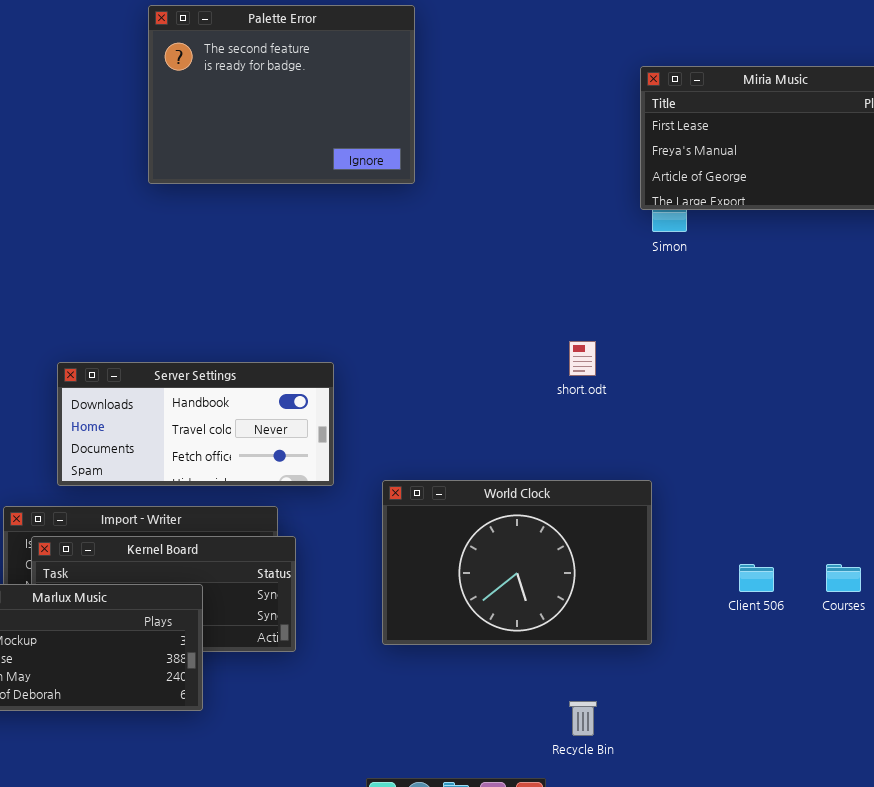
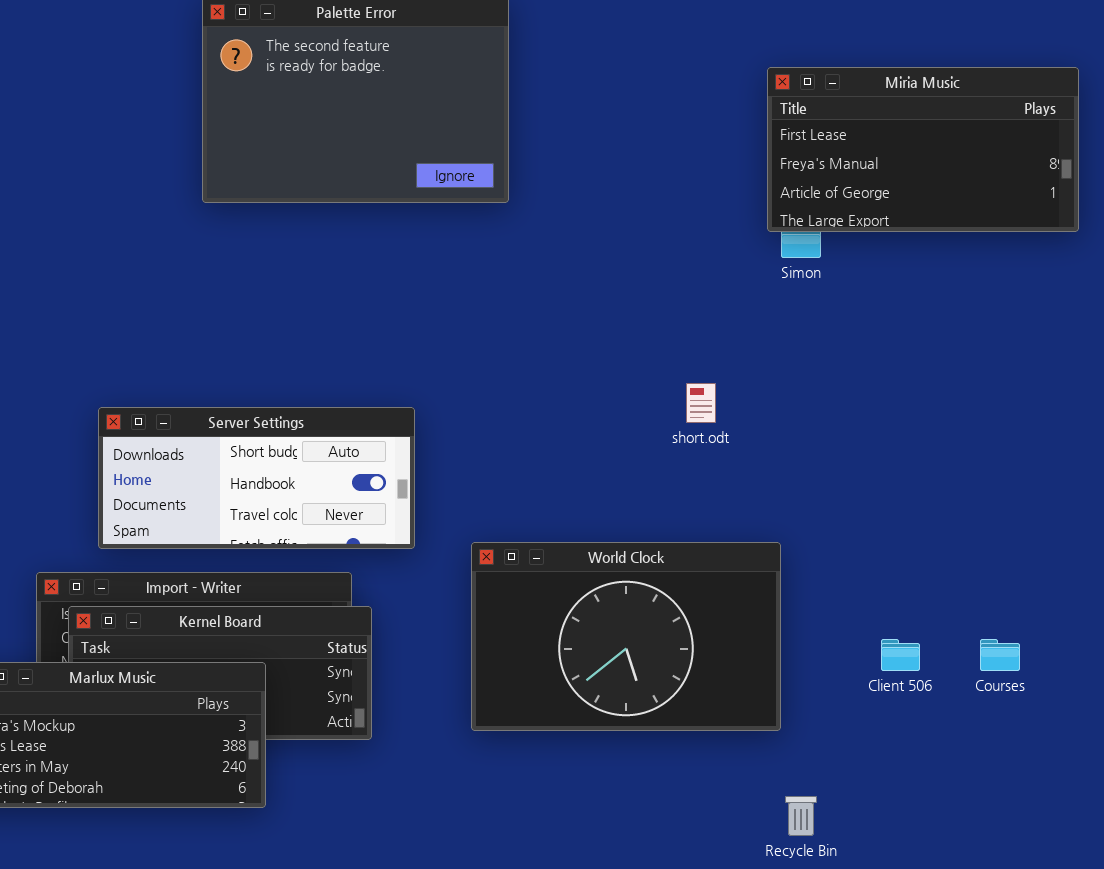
Server Settings: [57,362,334,486] -> [98,407,415,549], scrolled up 1 row
Recycle Bin: [569,701,597,736] -> [785,796,817,836], moved

